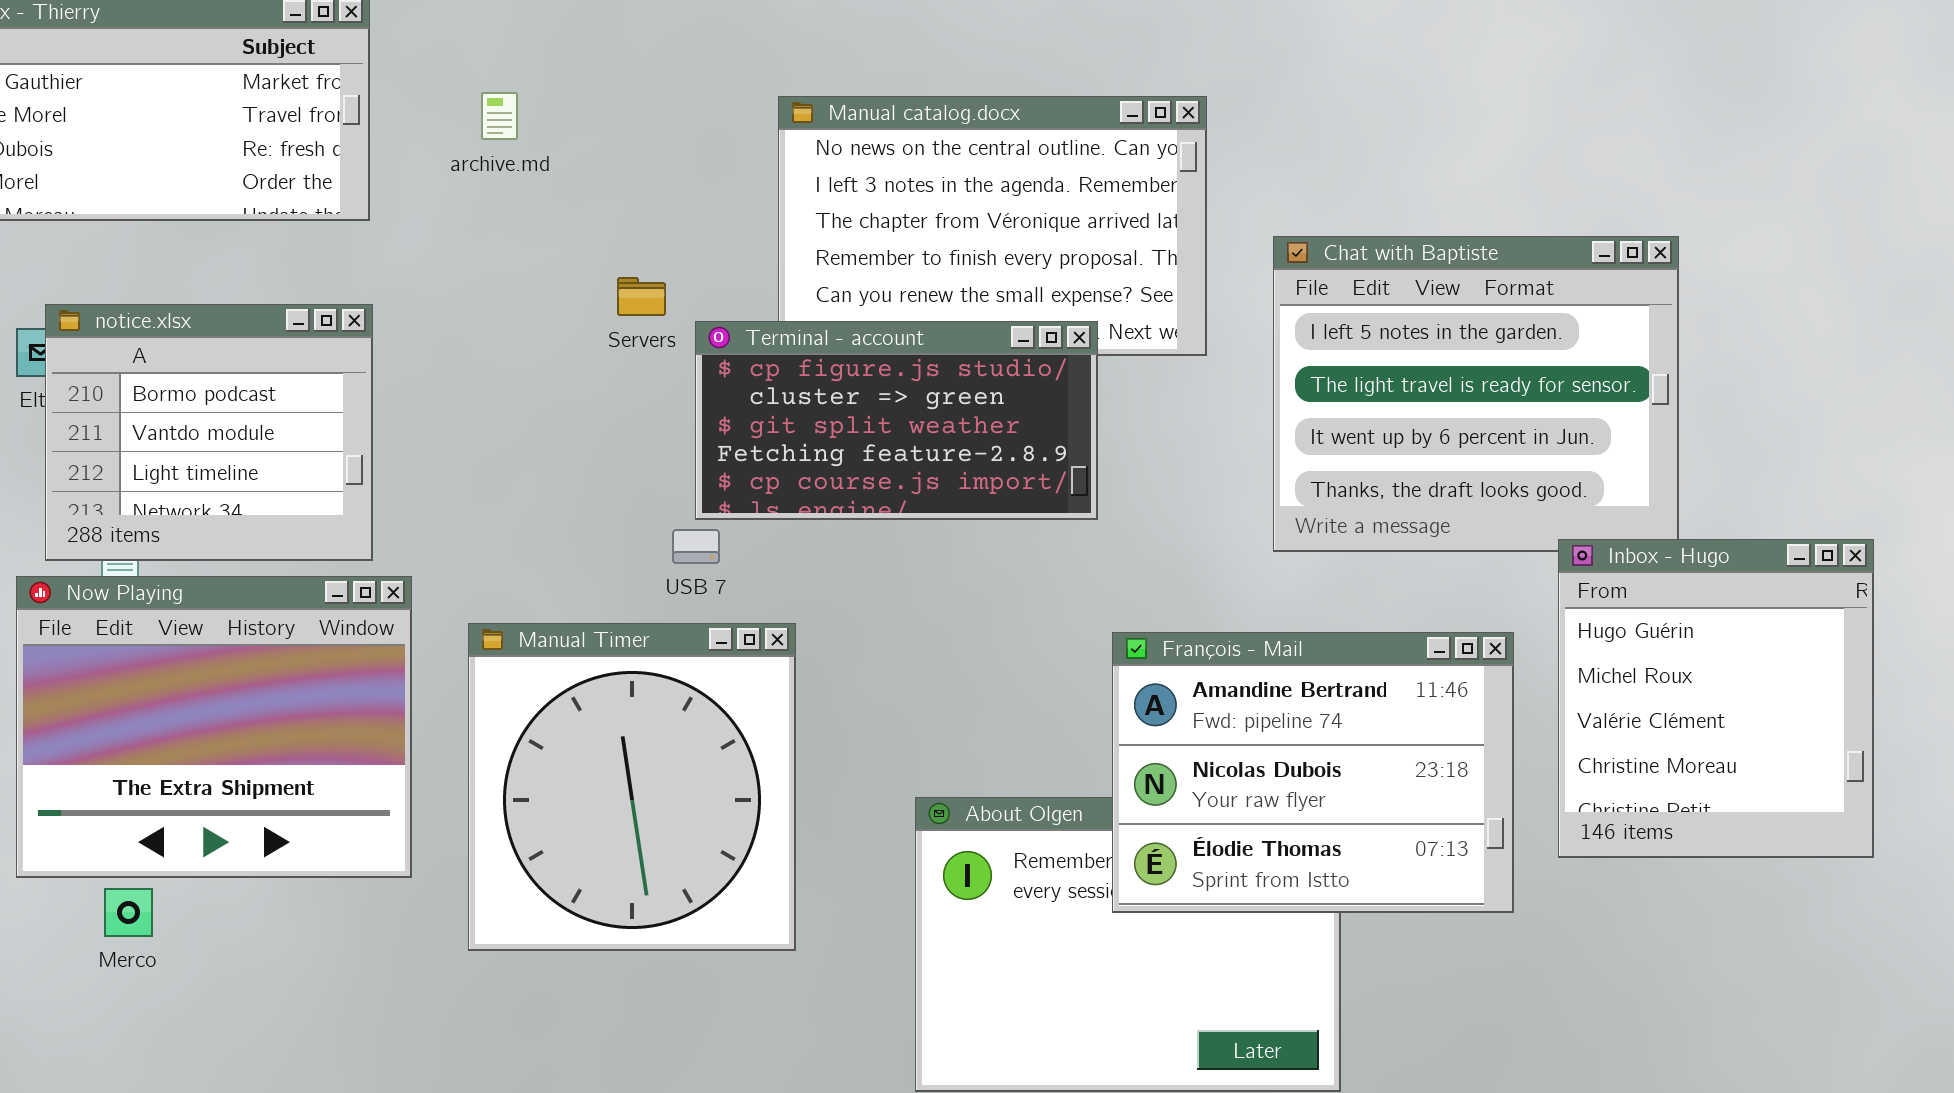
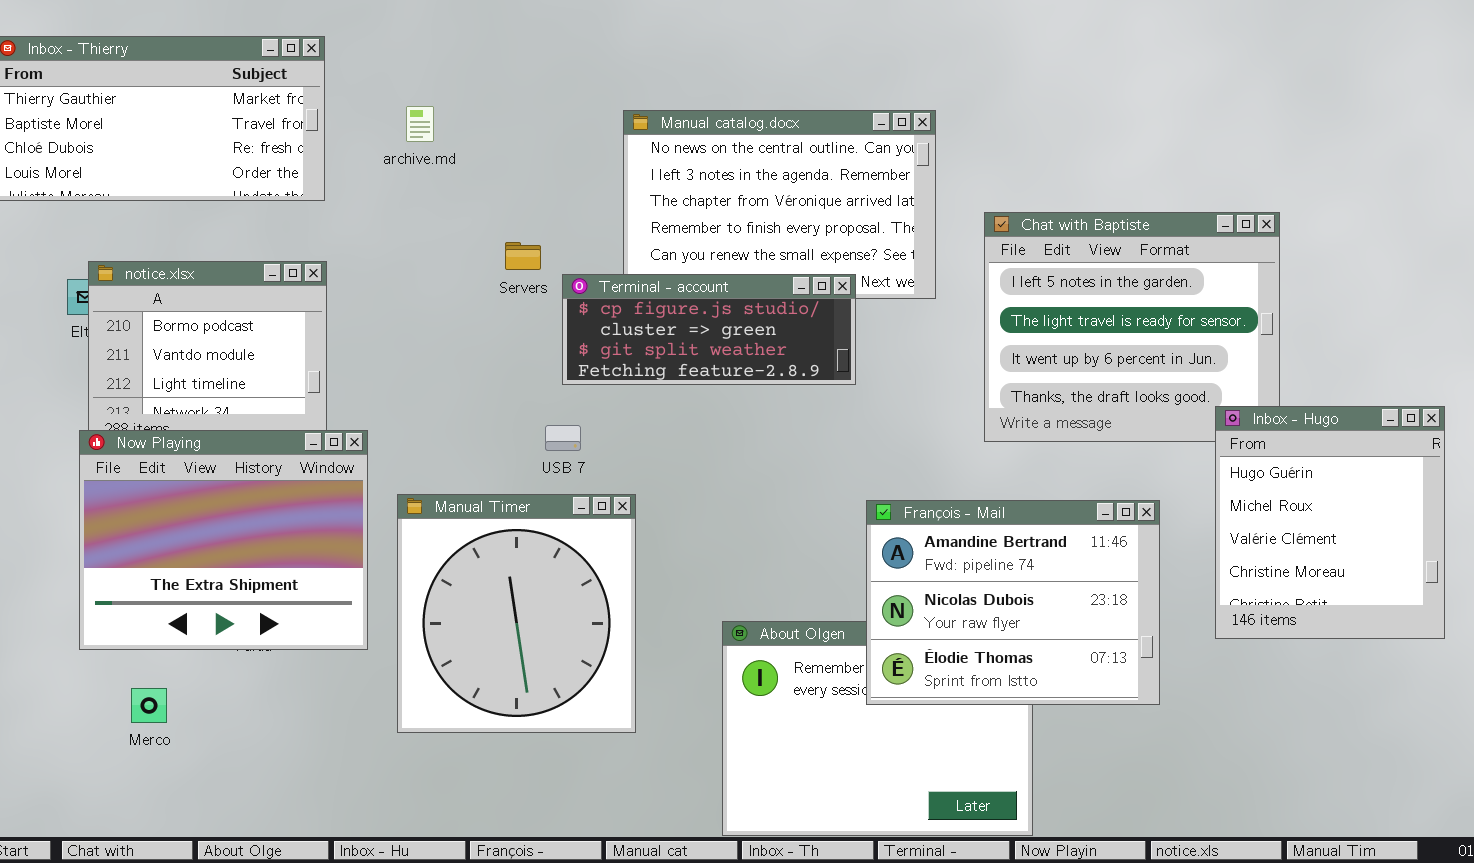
Terminal - account: [695,321,1098,520] -> [562,274,856,385], resized
Inbox - Hugo: [1558,539,1874,858] -> [1215,406,1445,639], moved
Now Playing: [16,576,412,878] -> [79,430,368,650], moved

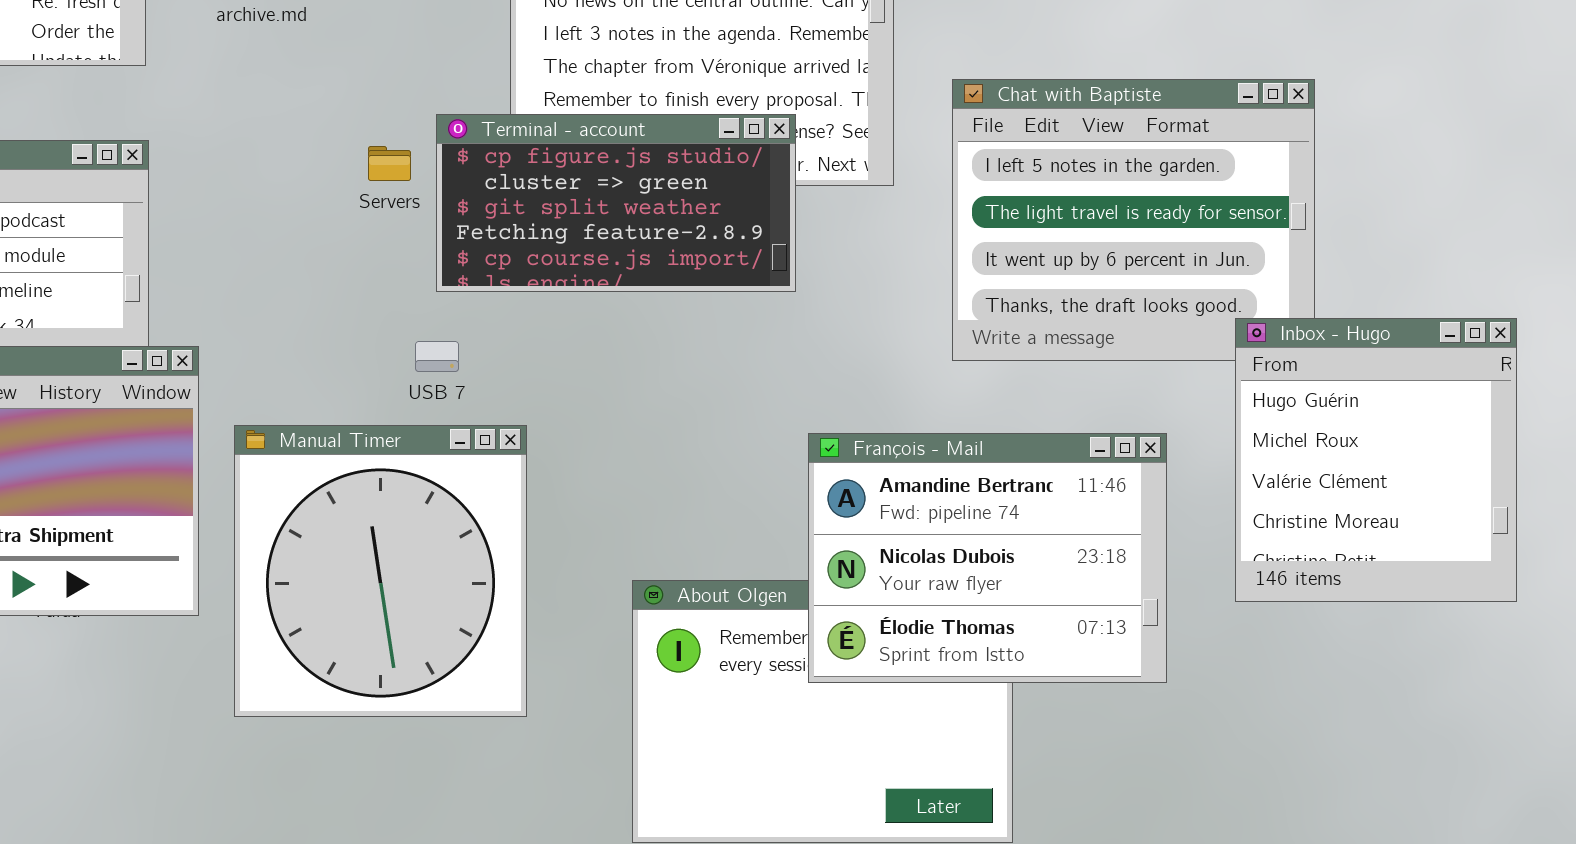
Servers: [505,242,541,270] -> [368,146,411,181], moved
Terminal - account: [562,274,856,385] -> [436,114,796,292], resized

